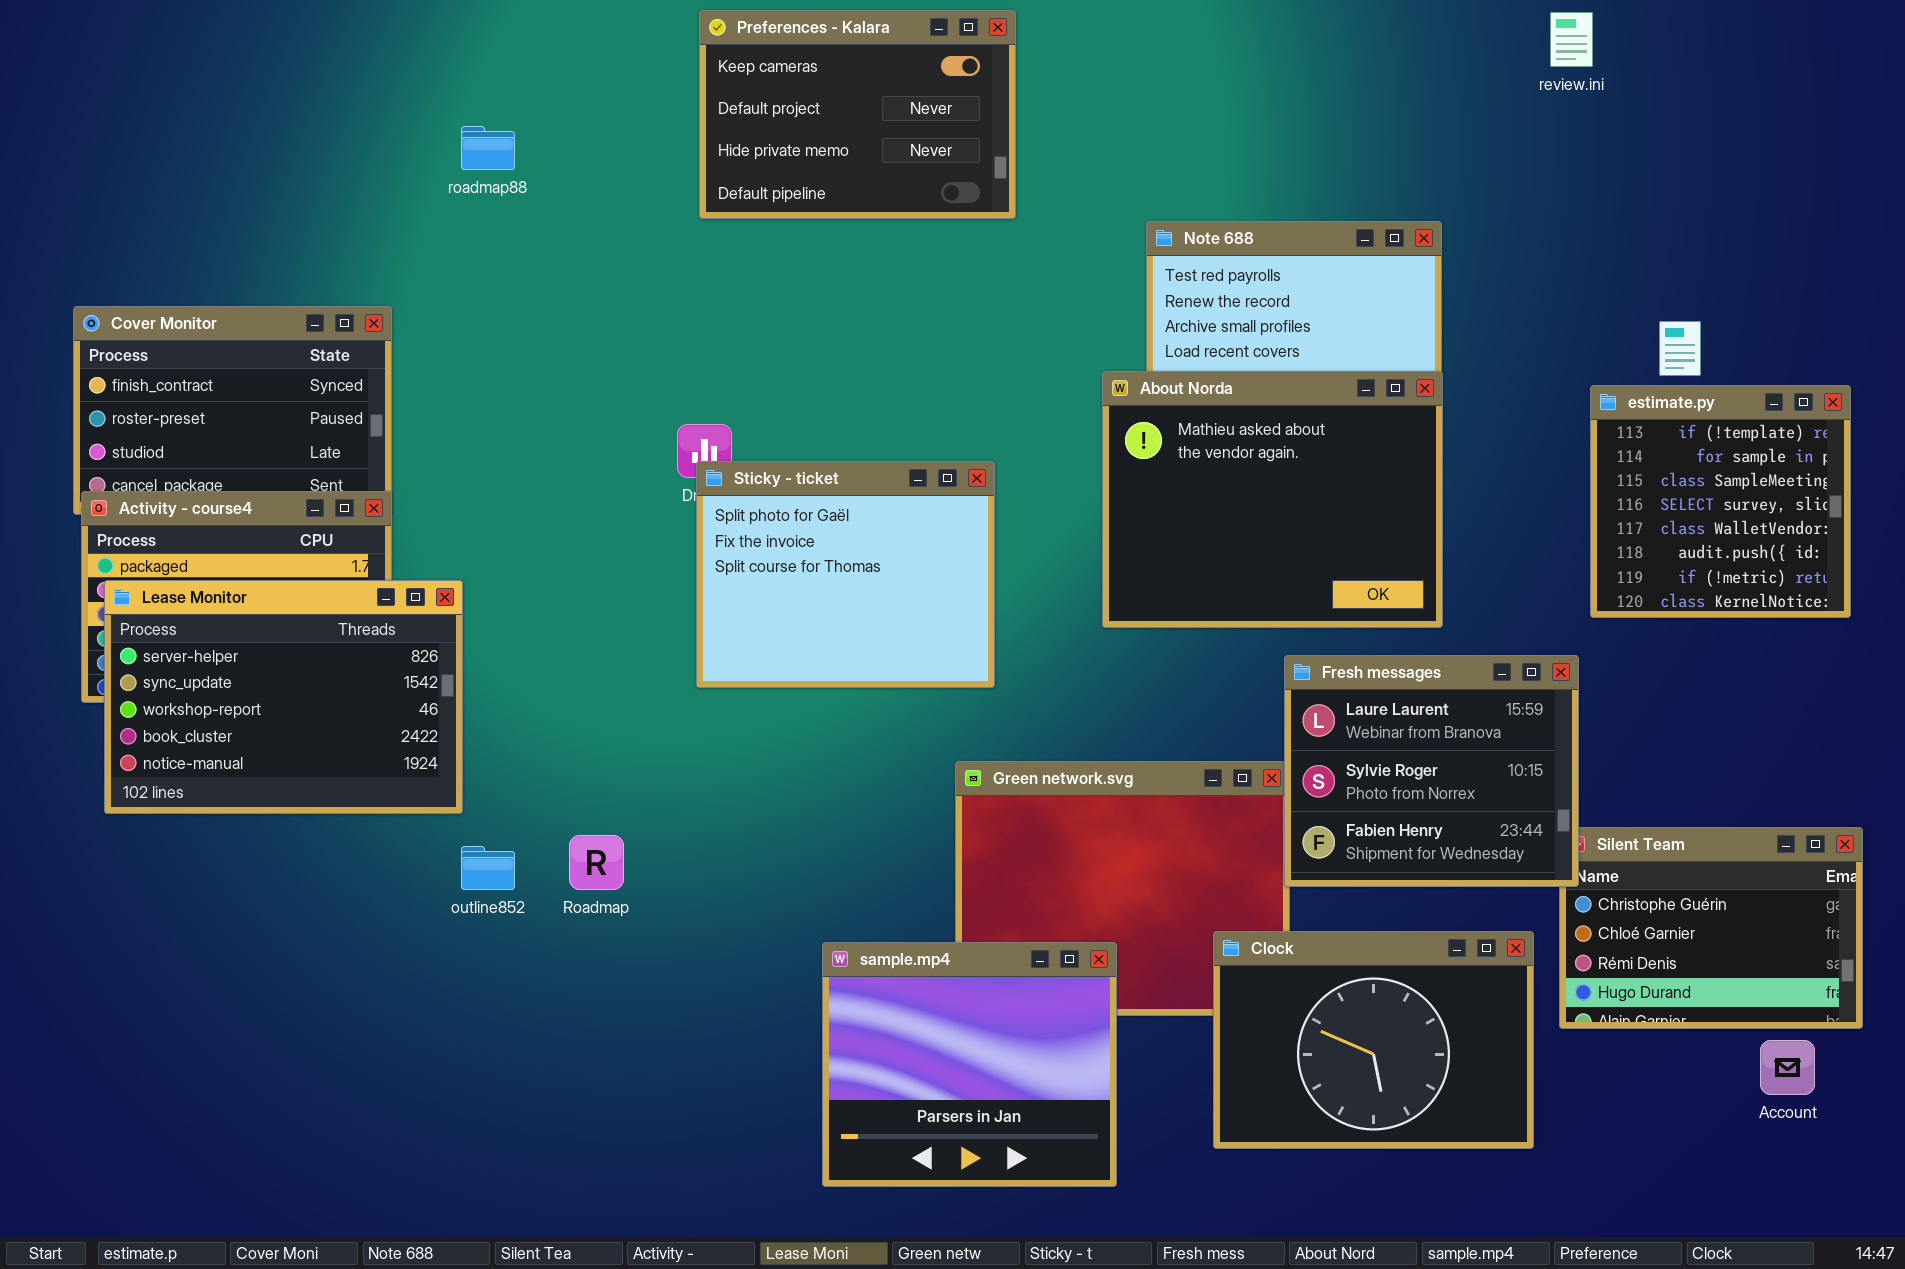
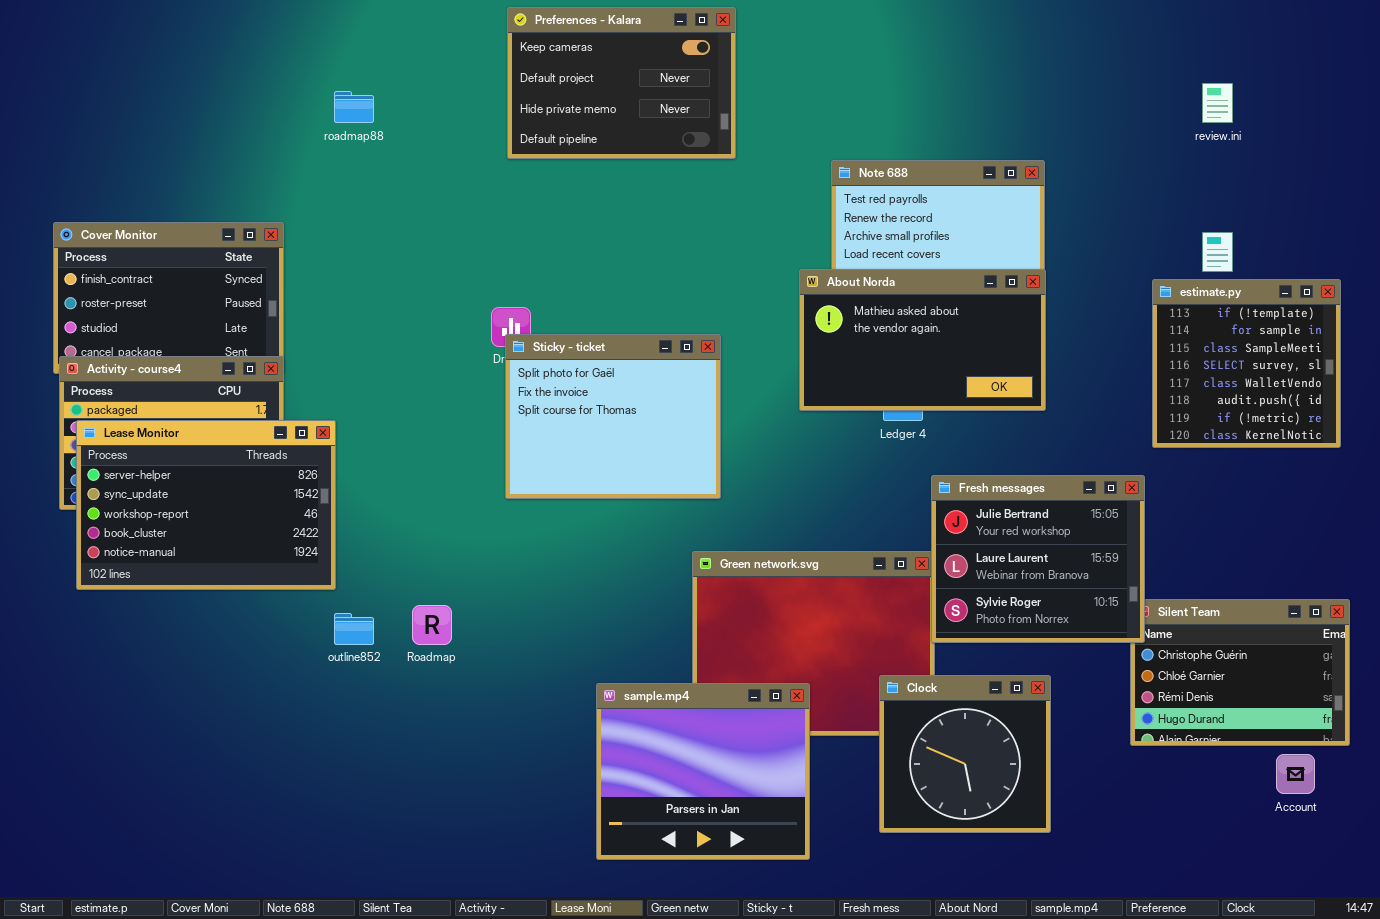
review.ini: [1550,12,1593,67] -> [1202,83,1233,123], moved
About Norda: [1102,371,1443,628] -> [799,269,1046,411], resized
Fresh messages: [1284,655,1579,887] -> [931,475,1145,643], scrolled up 1 row
Clock: [1213,931,1534,1149] -> [879,675,1051,833], resized

